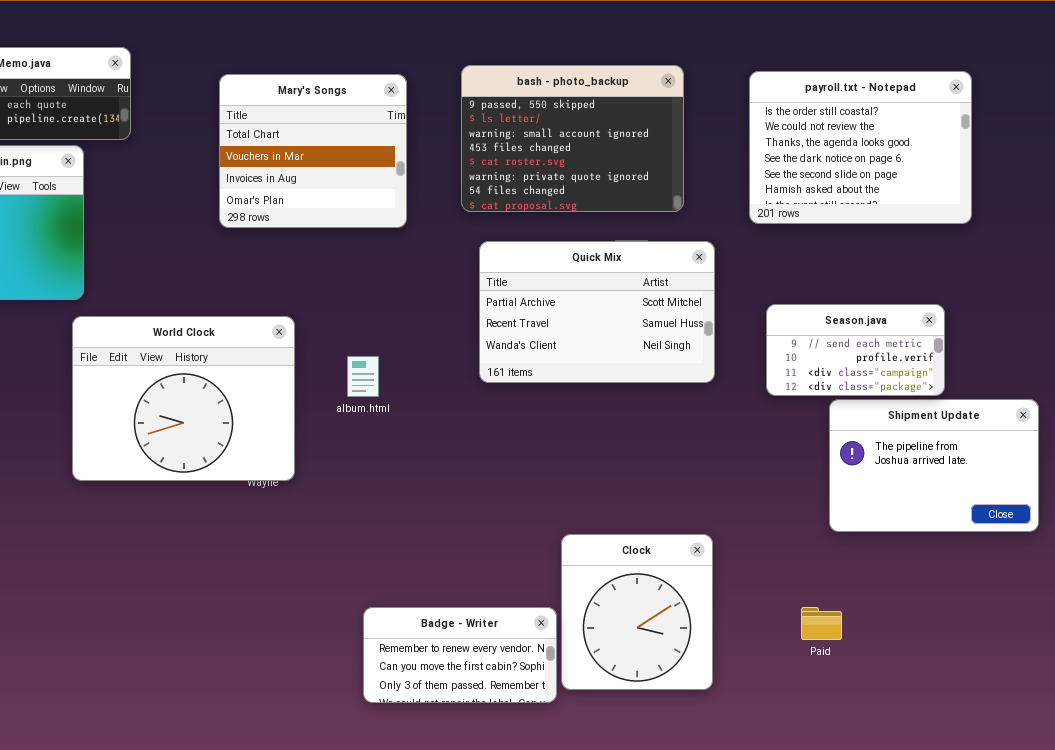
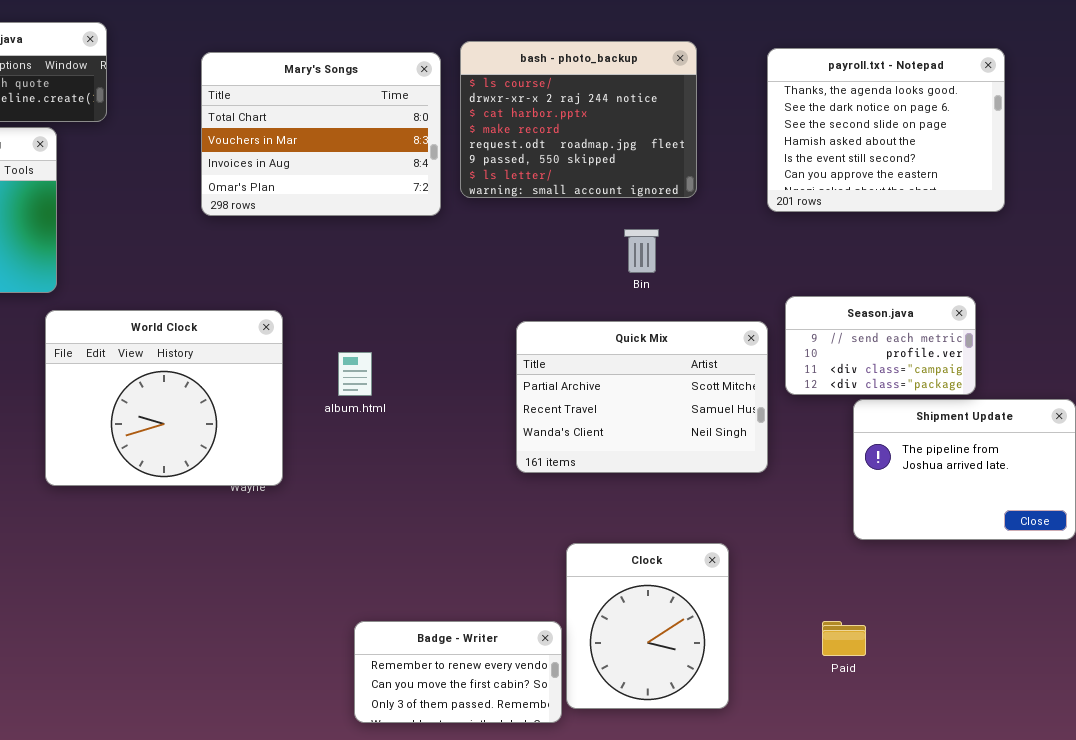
bash - photo_backup: [461,65,684,212] -> [460,41,697,198], scrolled up 5 rows
payroll.txt - Notepad: [749,71,972,224] -> [767,48,1005,212], scrolled down 2 rows
Mary's Songs: [219,74,407,228] -> [201,52,441,216], resized
Quick Mix: [479,241,715,383] -> [516,321,768,473], moved

